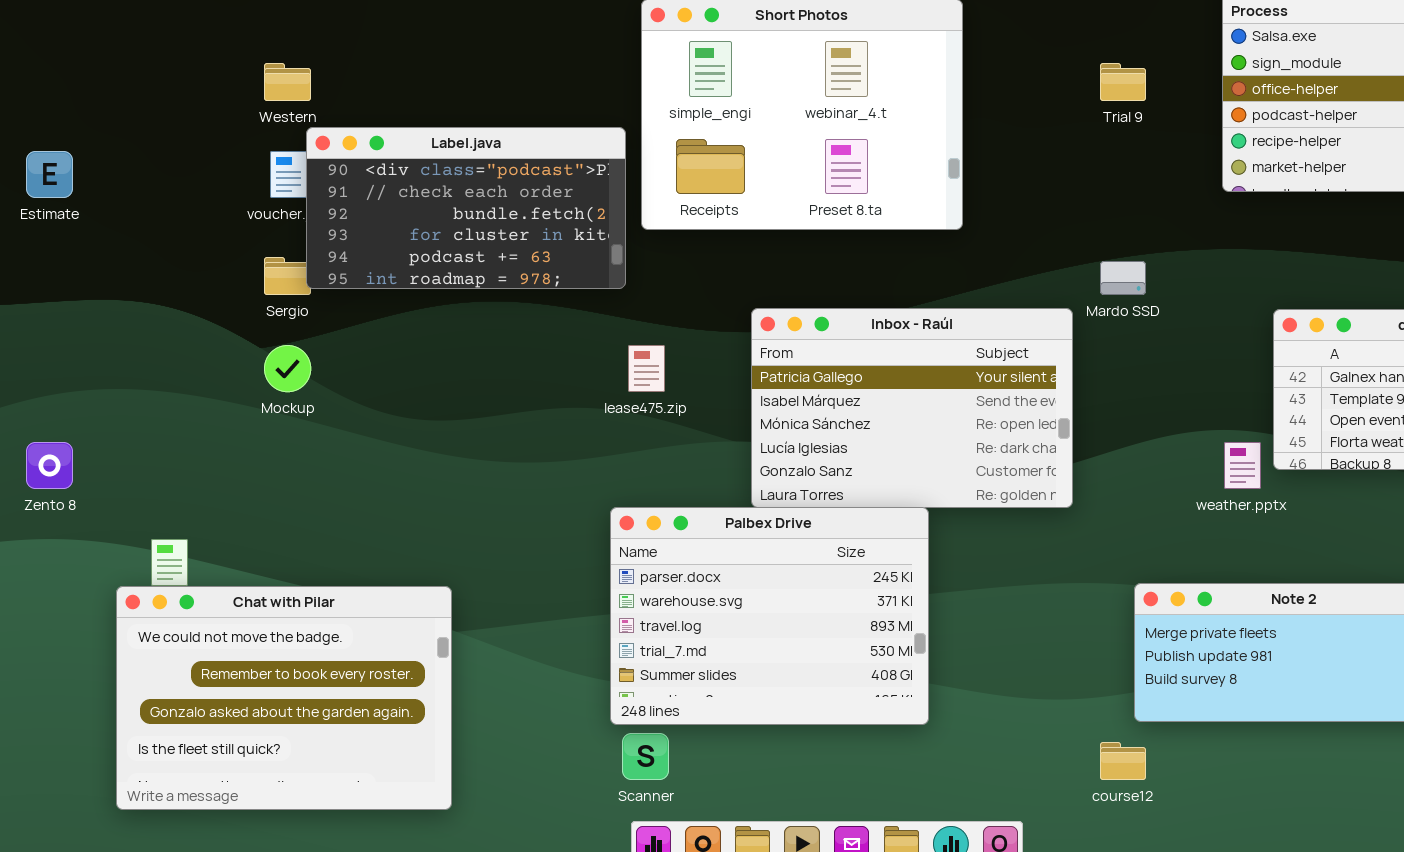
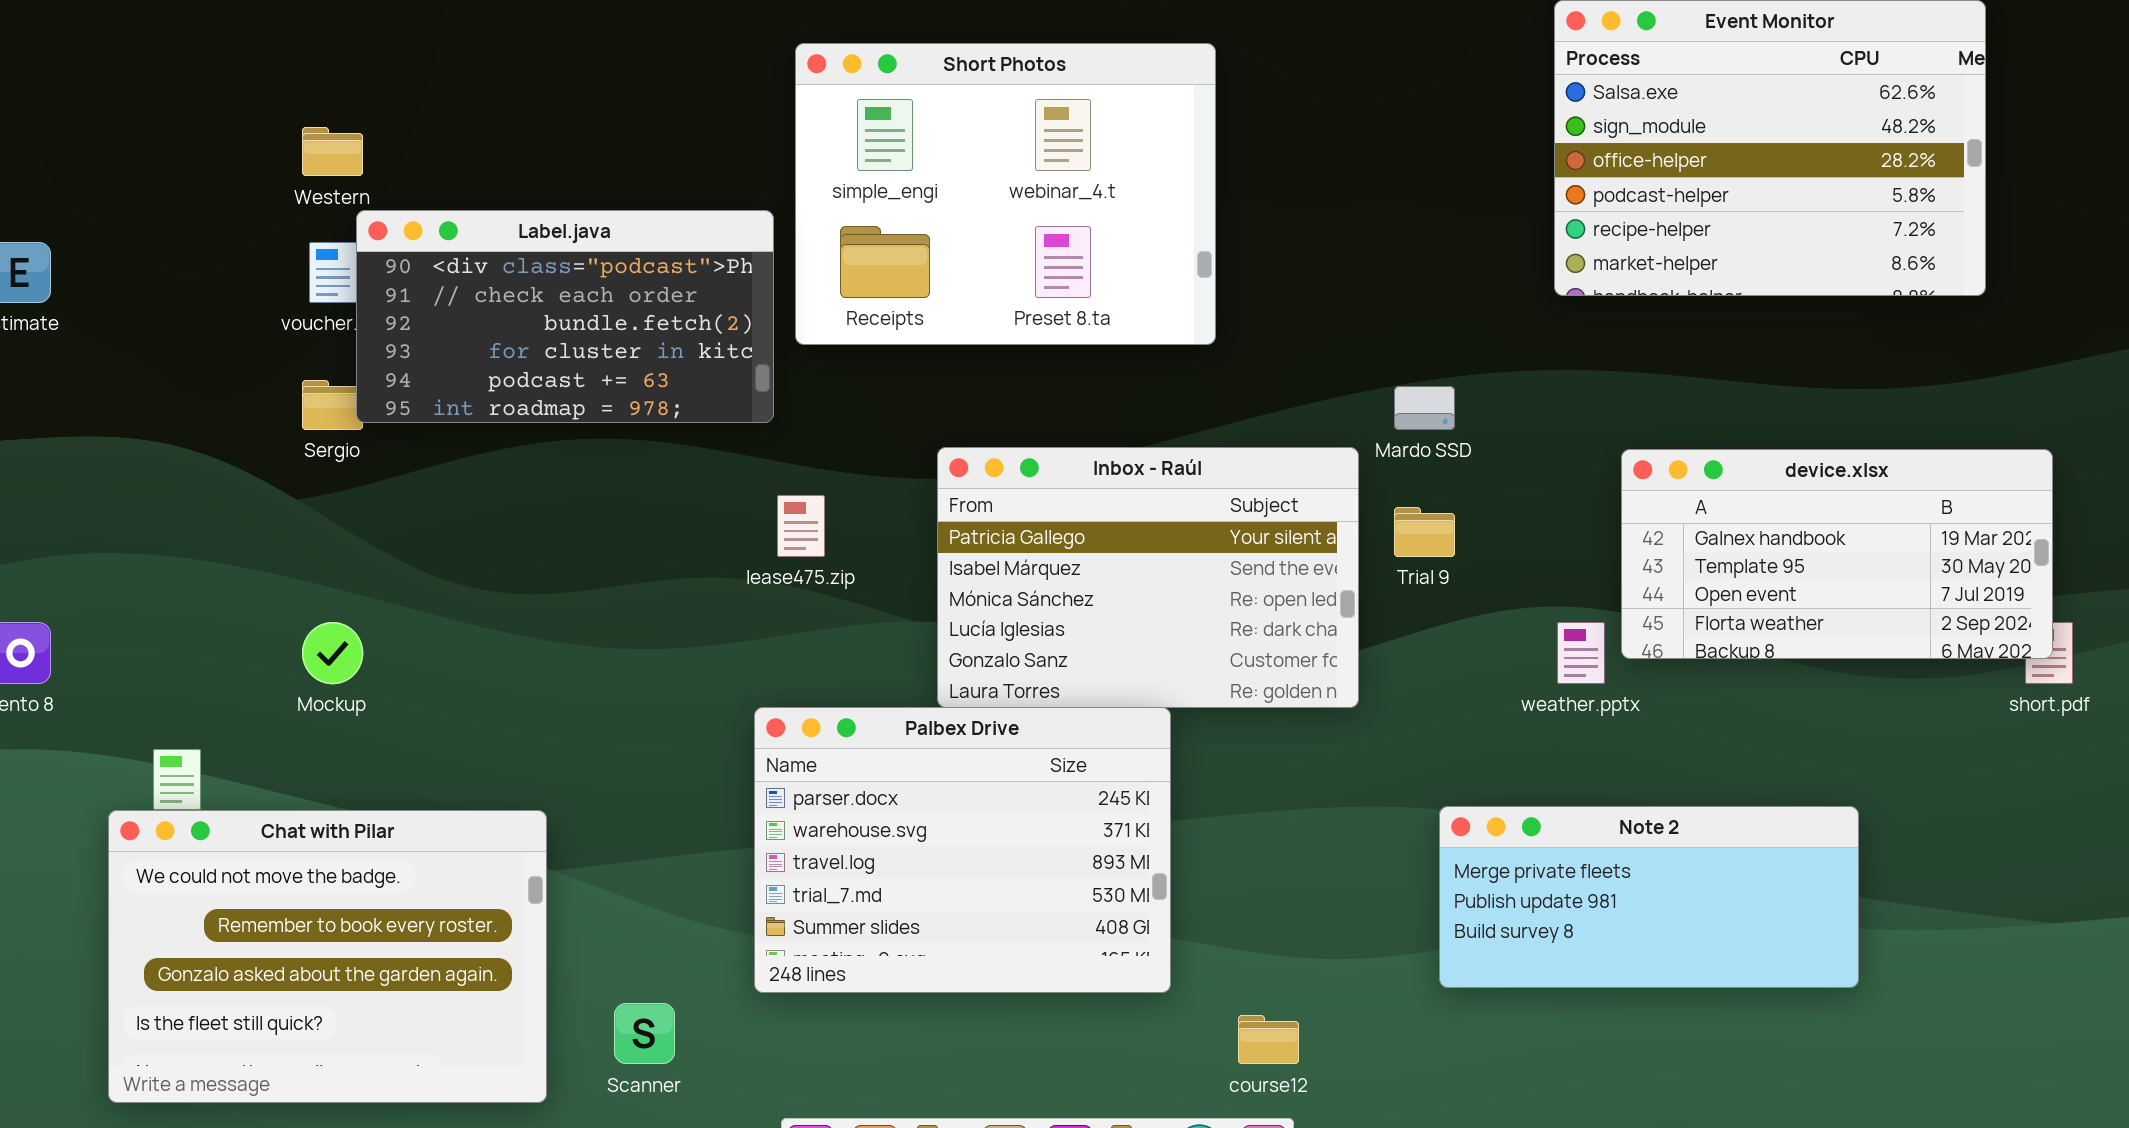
Trial 9: [1100,63,1146,101] -> [1394,507,1455,557], moved
Mockup: [264,345,311,392] -> [302,622,363,684], moved
Scanner: [622,733,669,780] -> [614,1003,675,1064], moved
course12: [1100,742,1146,780] -> [1238,1015,1299,1064], moved

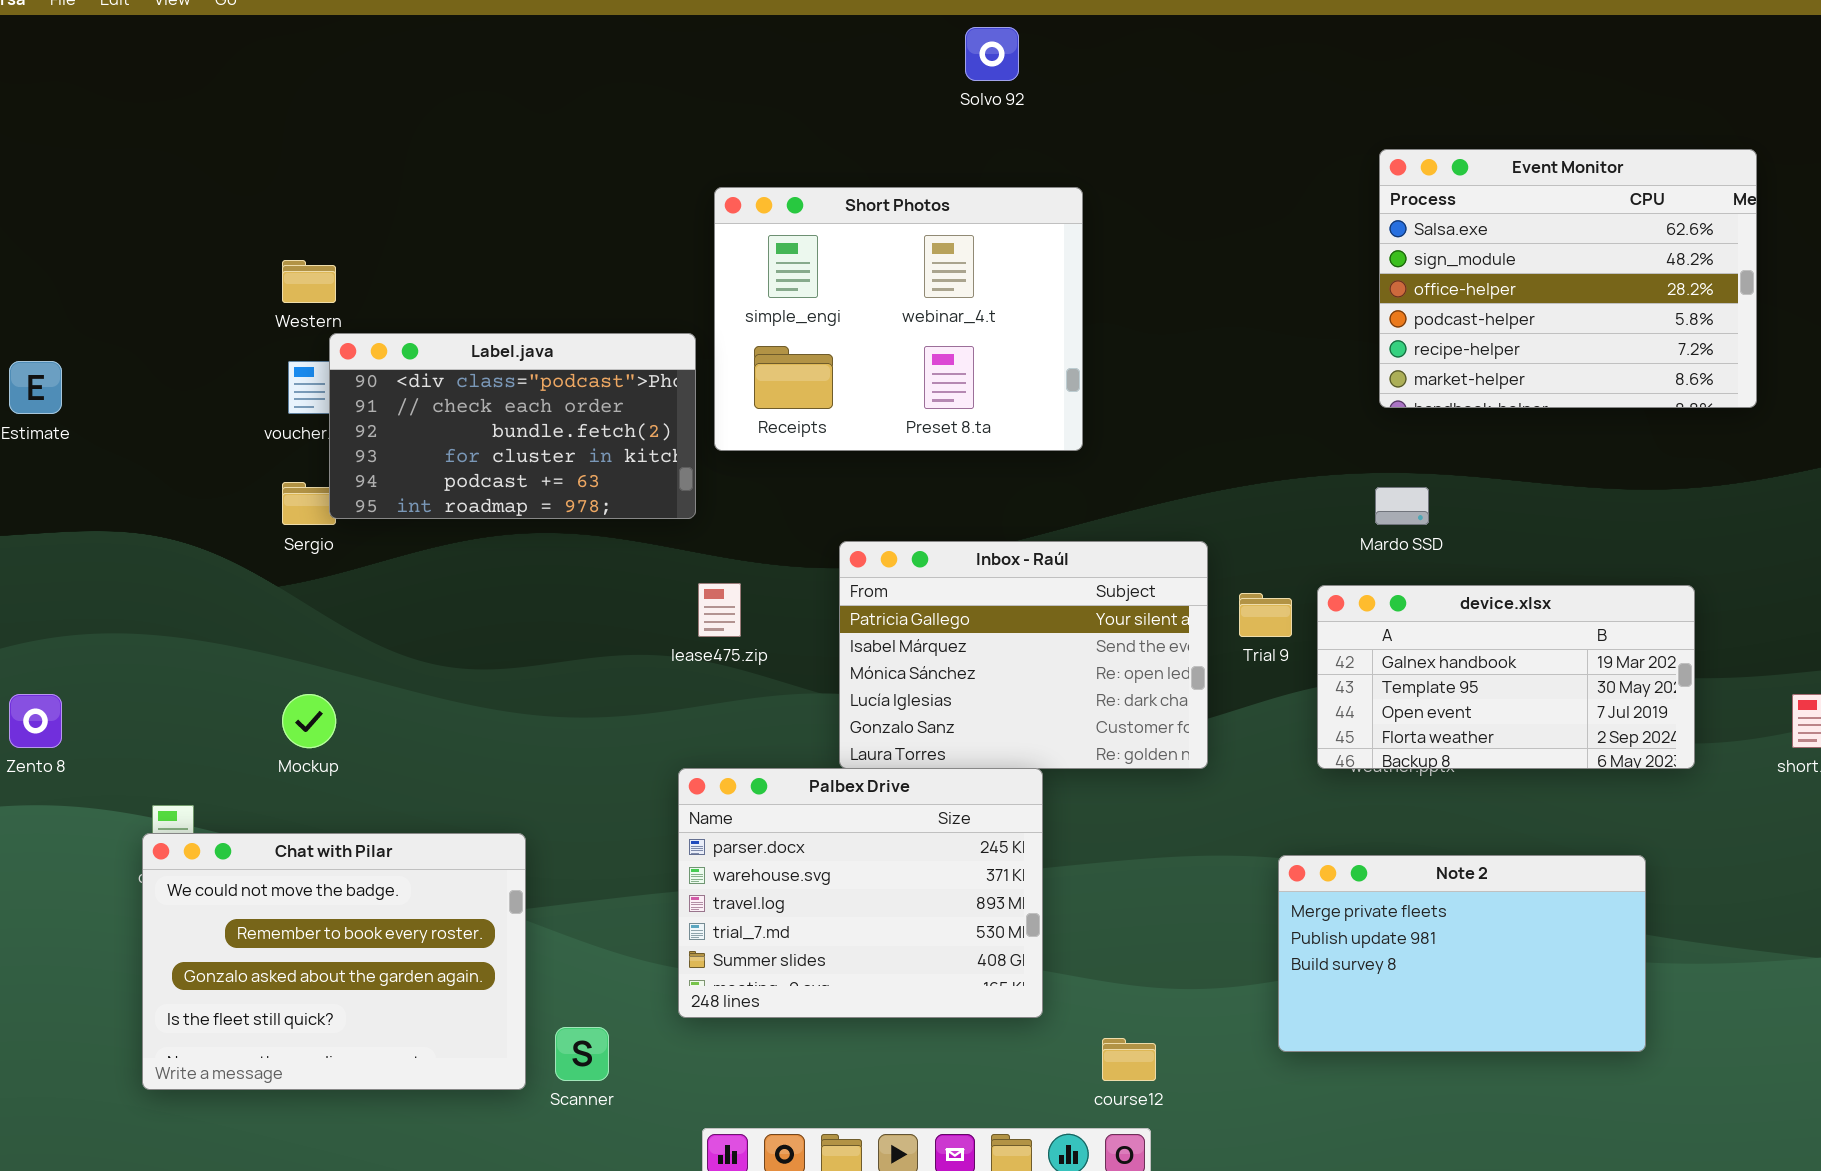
Mardo SSD: [1394,386,1455,430] -> [1375,487,1429,525], moved
device.xlsx: [1621,449,2053,659] -> [1317,585,1695,769], moved
Note 2: [1439,806,1859,988] -> [1278,855,1646,1052], resized
Chat with Pilar: [108,810,547,1103] -> [142,833,526,1090], moved

